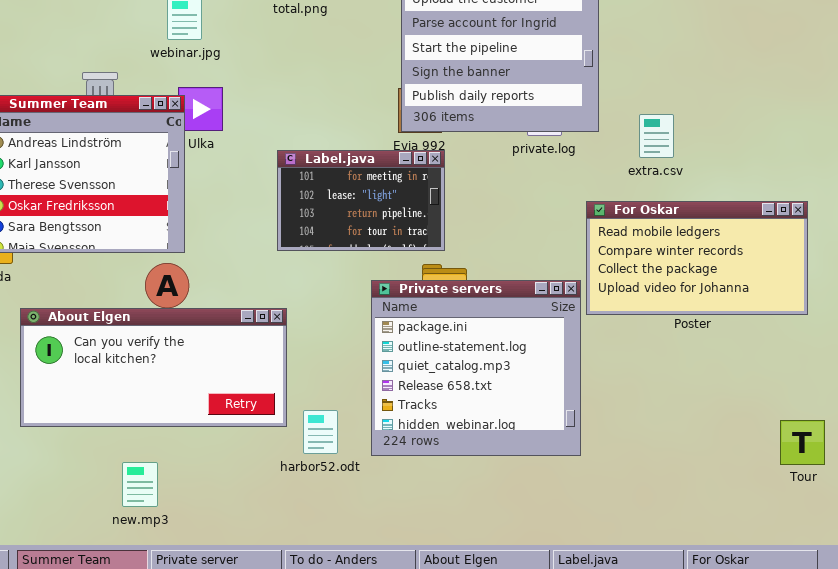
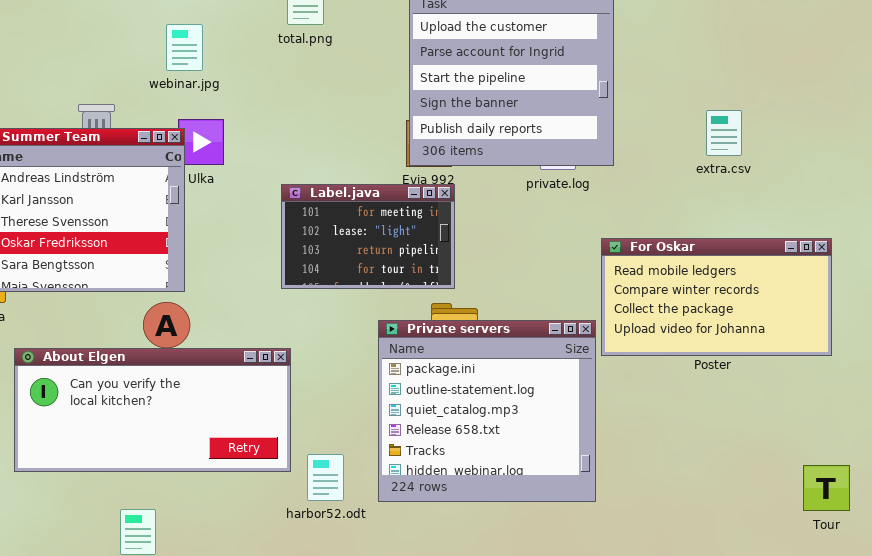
extra.csv: [639,114,674,158] -> [706,110,742,156], moved

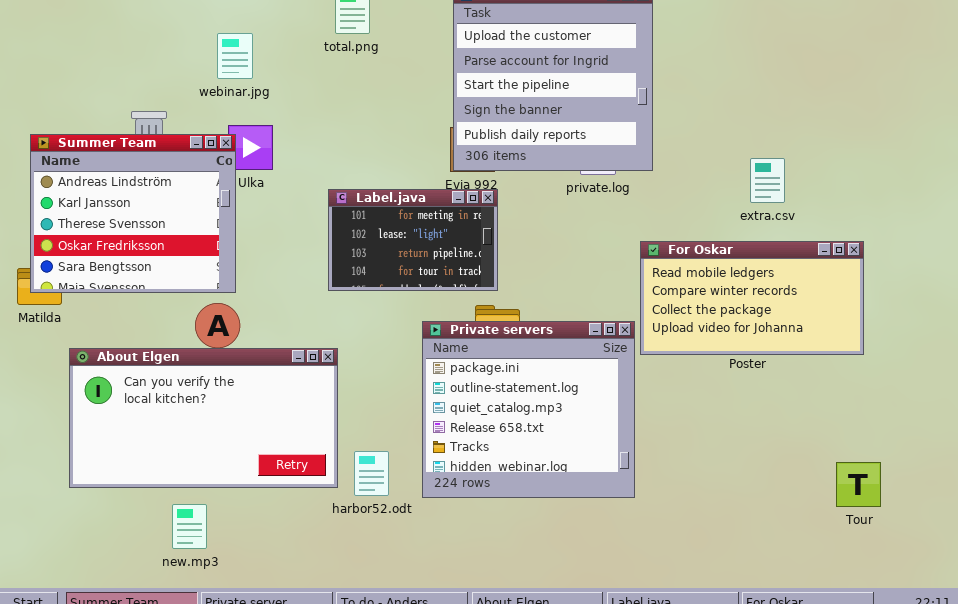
extra.csv: [706,110,742,156] -> [750,158,785,203], moved
About Elgen: [14,348,291,472] -> [69,348,338,488], resized

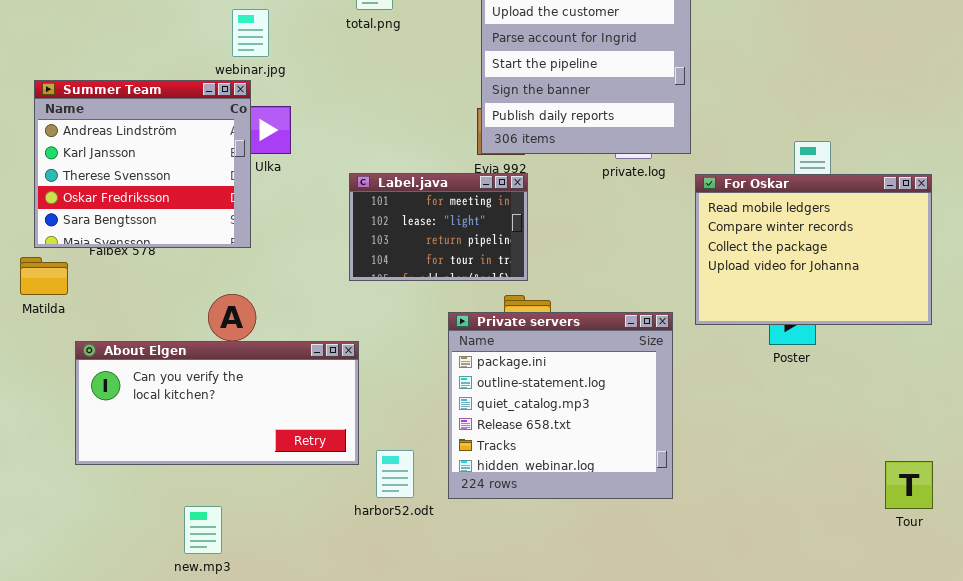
Summer Team: [30,134,236,293] -> [34,80,251,248], moved
For Oskar: [640,241,864,355] -> [695,174,932,325], moved, resized
About Elgen: [69,348,338,488] -> [75,341,359,465], resized

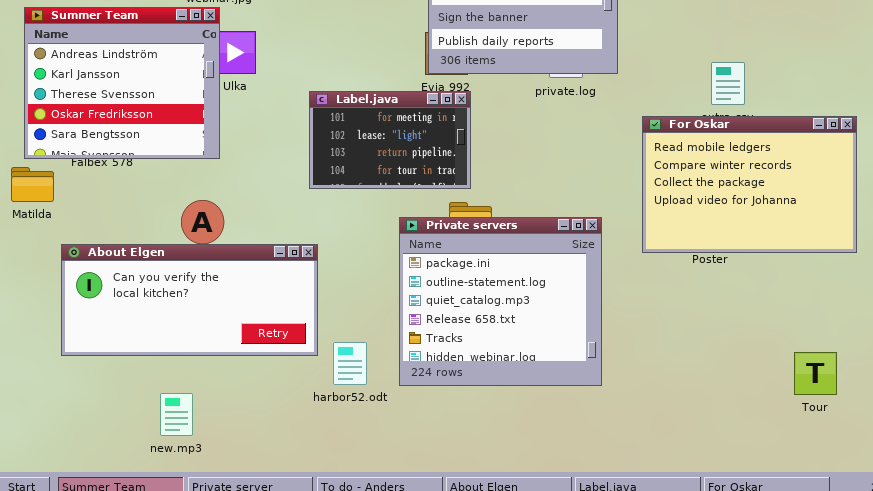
For Oskar: [695,174,932,325] -> [642,116,857,253], moved

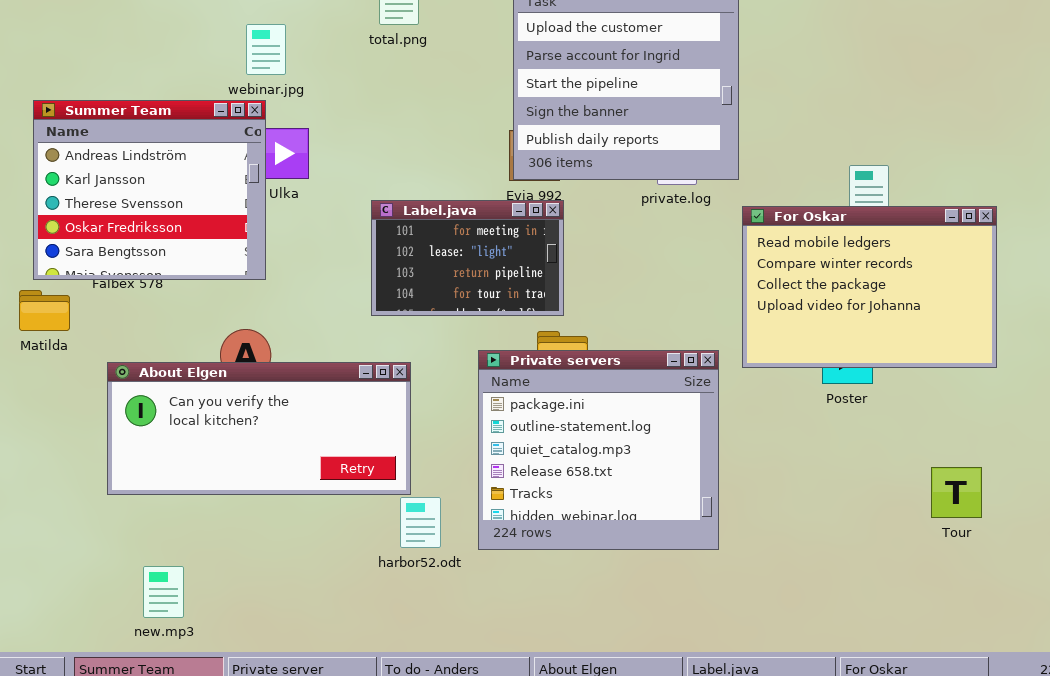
For Oskar: [642,116,857,253] -> [742,206,997,368], moved
About Elgen: [61,244,318,356] -> [107,362,411,495], moved
Tour: [794,352,837,395] -> [931,467,982,518], moved
new.mp3: [160,393,193,436] -> [143,566,184,618], moved

